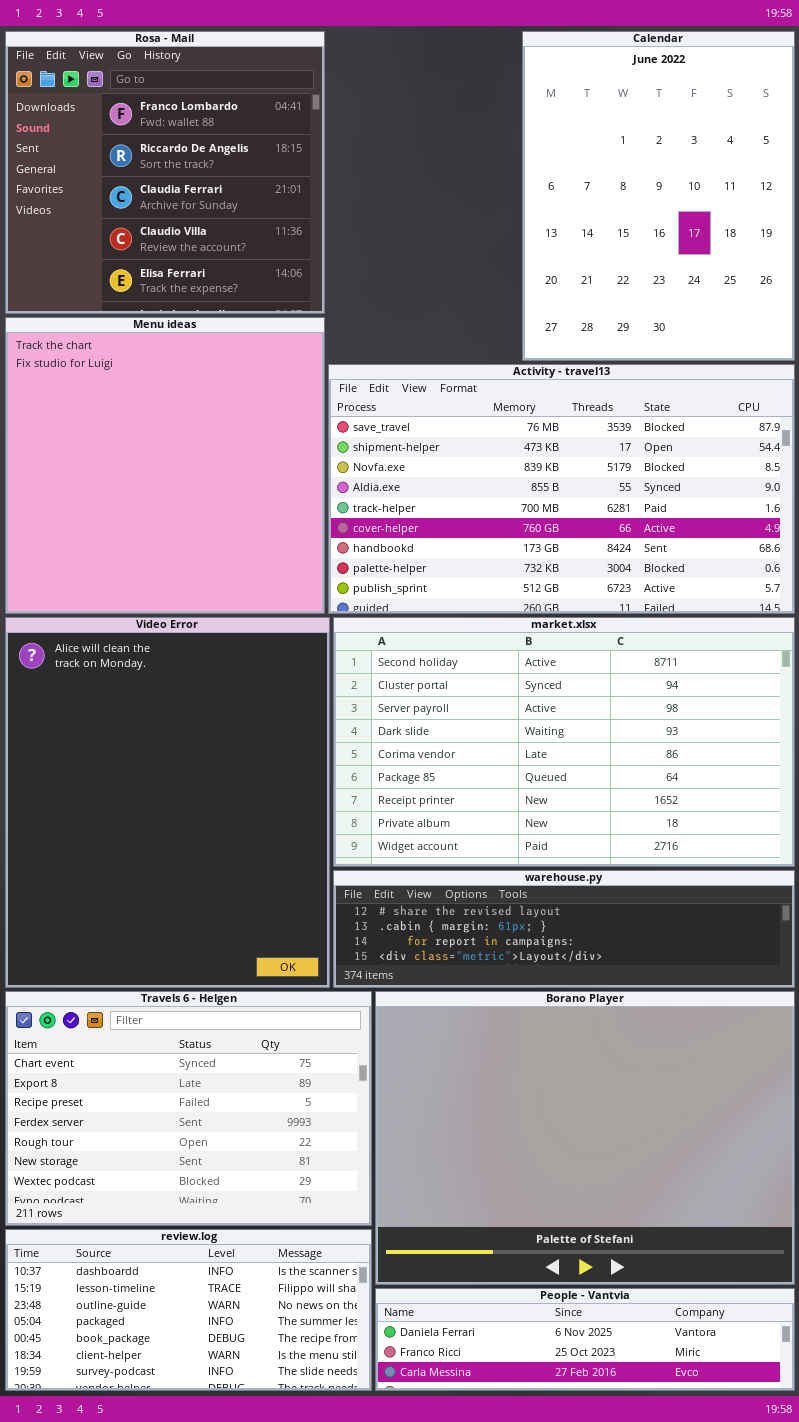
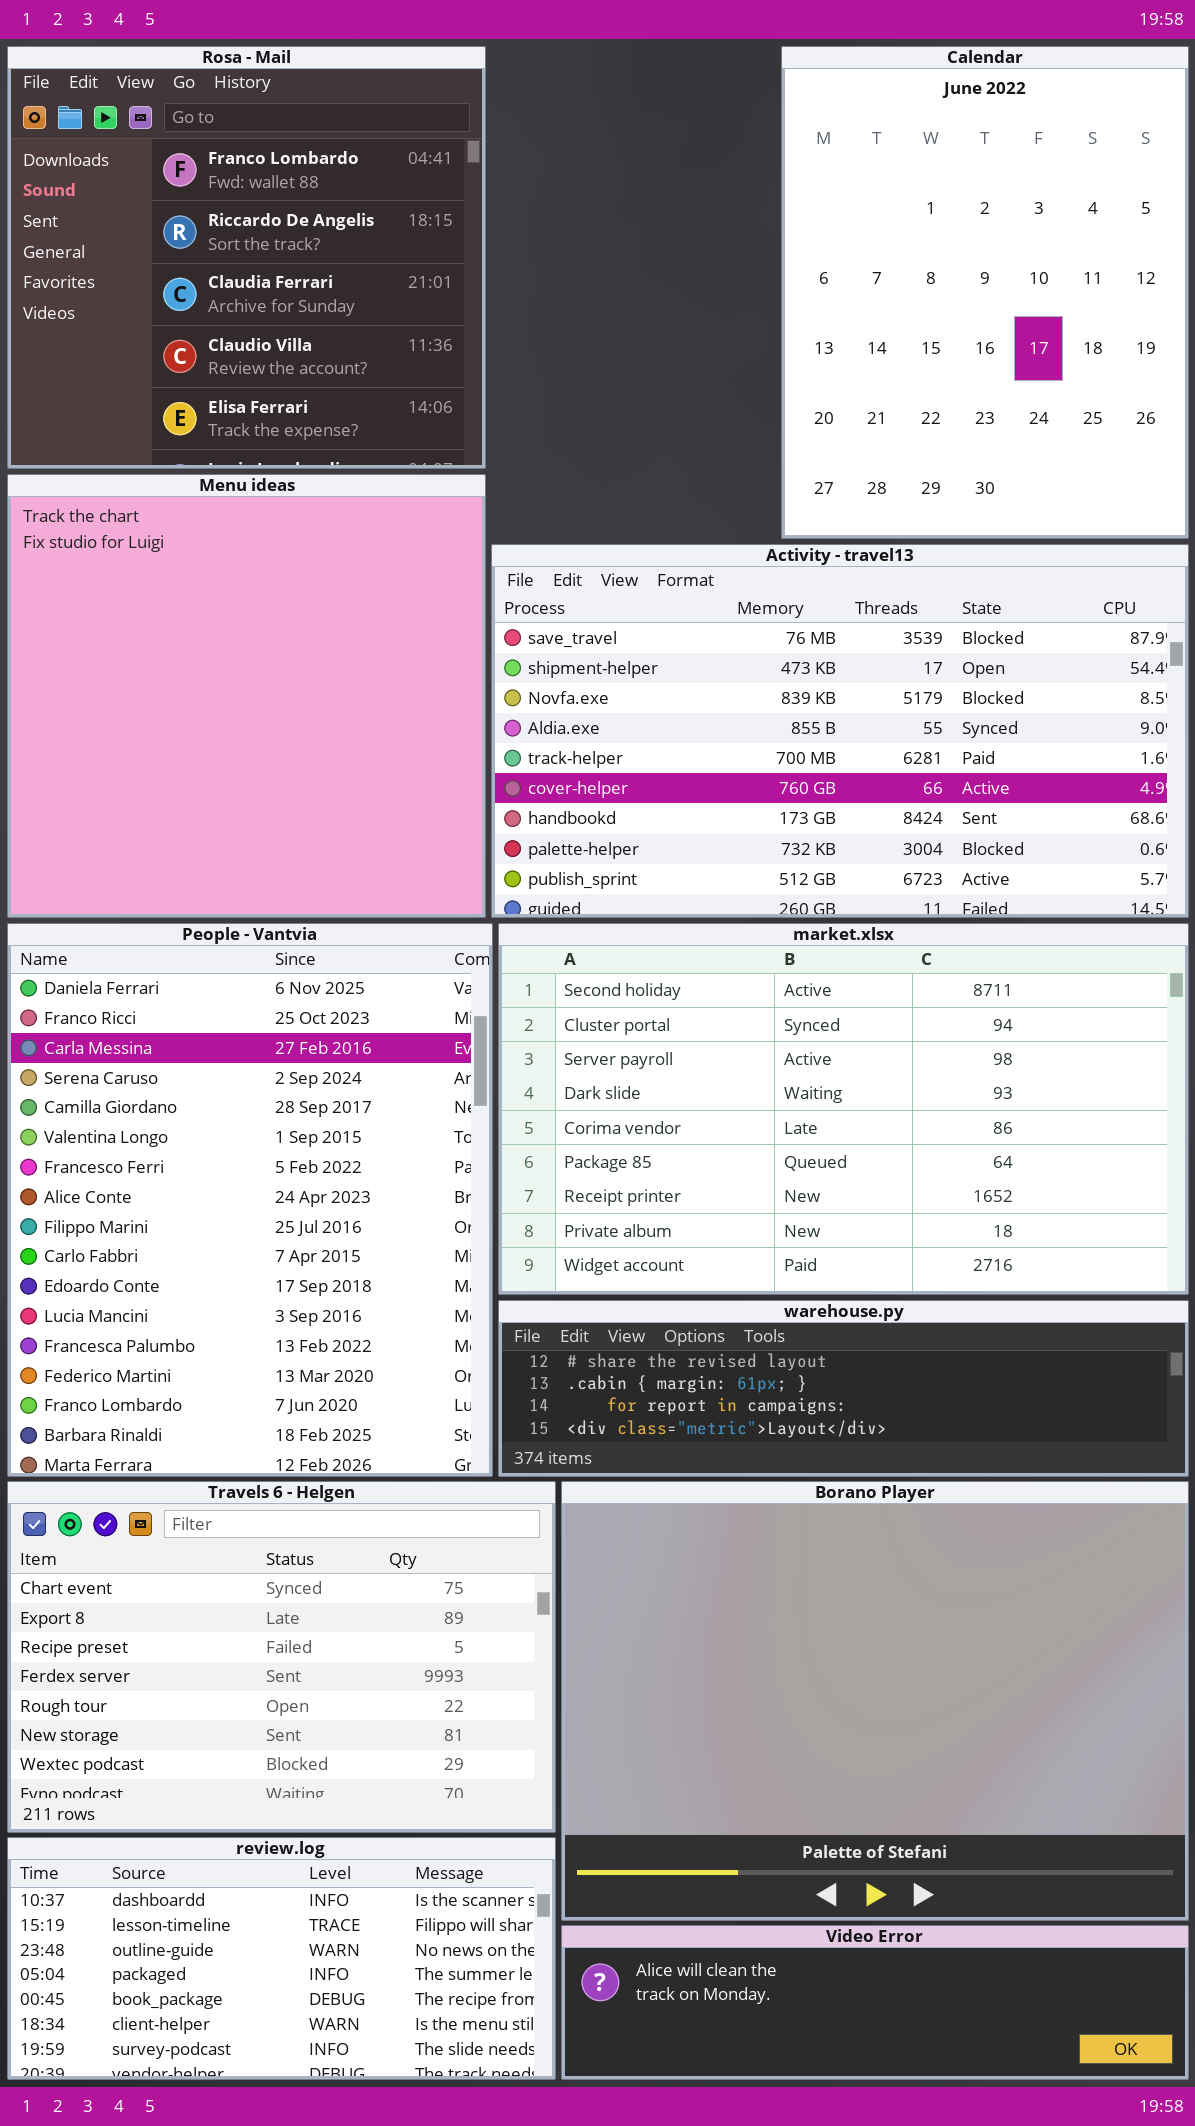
Video Error: [5,617,330,988] -> [561,1925,1189,2080], moved, resized
People - Vantvia: [375,1288,795,1391] -> [7,923,493,1477], moved, resized

